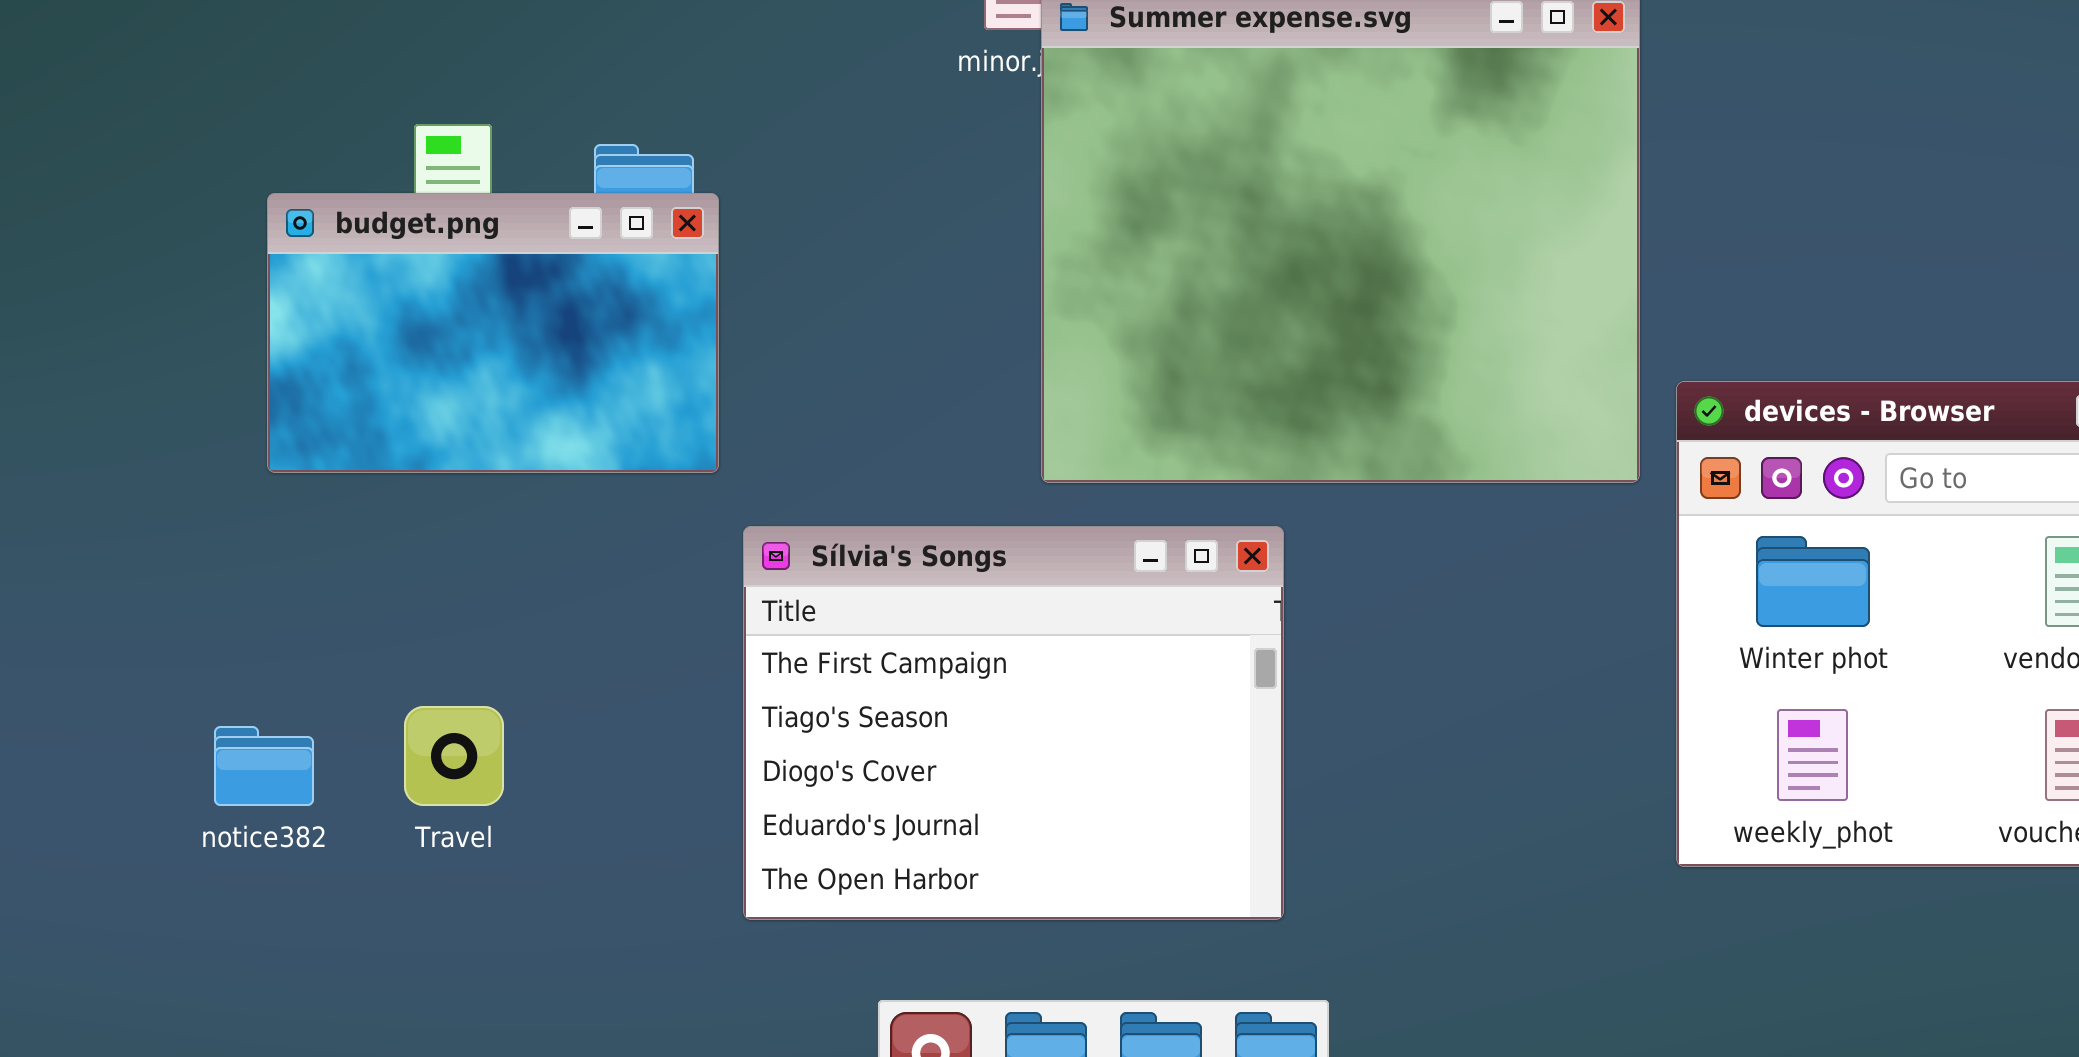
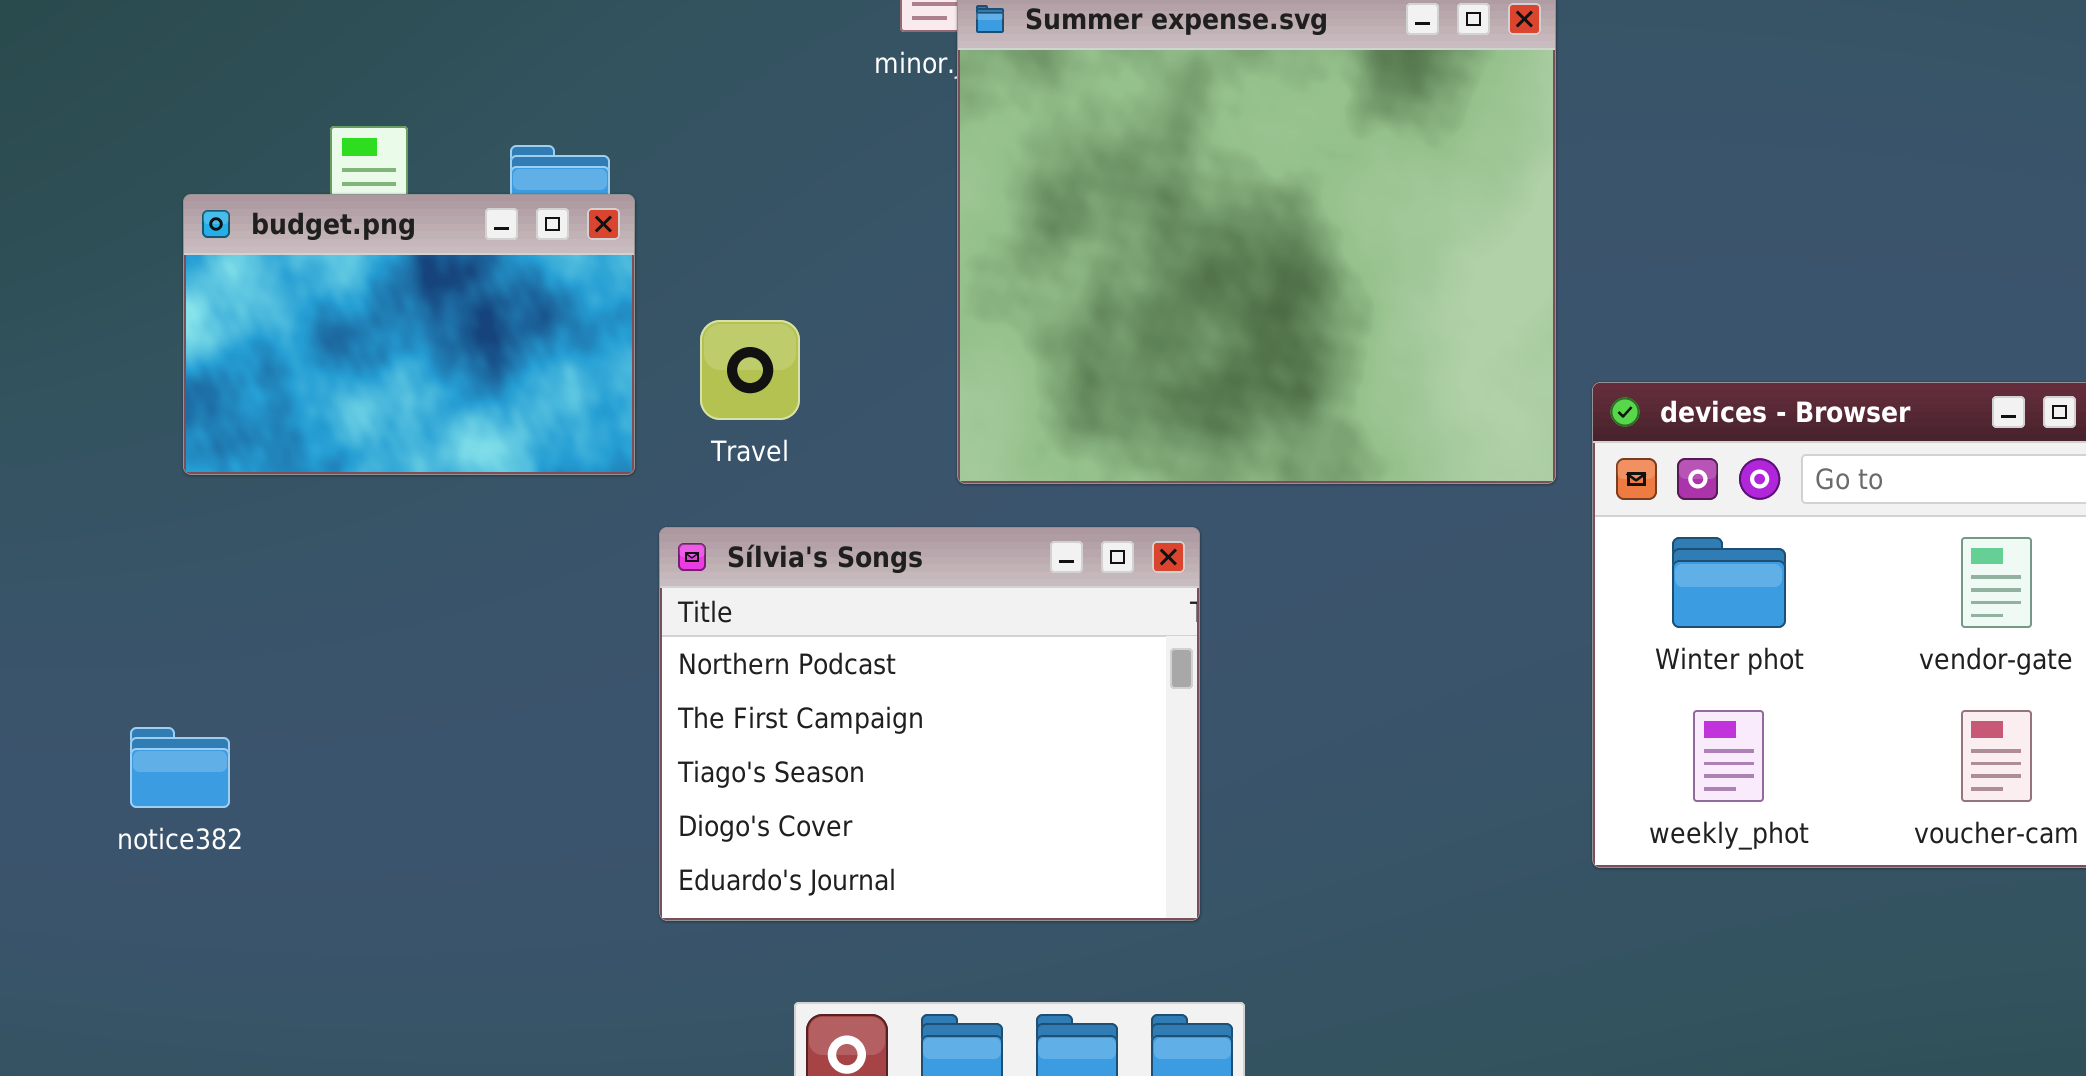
Sílvia's Songs: [743,526,1284,920] -> [659,527,1200,921], scrolled up 1 row
Travel: [404,706,504,806] -> [700,320,800,420], moved

